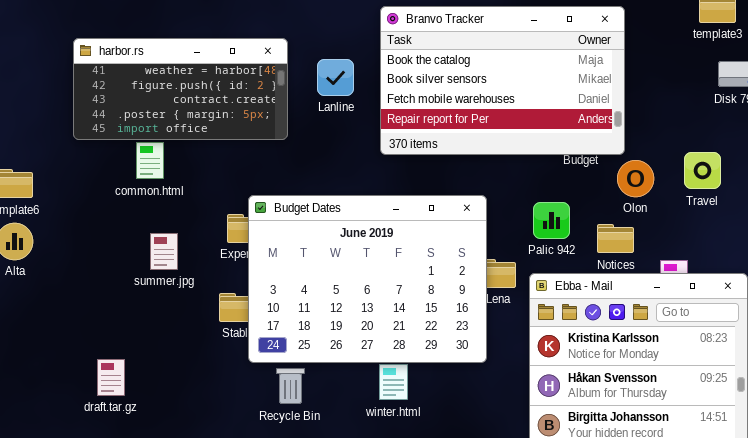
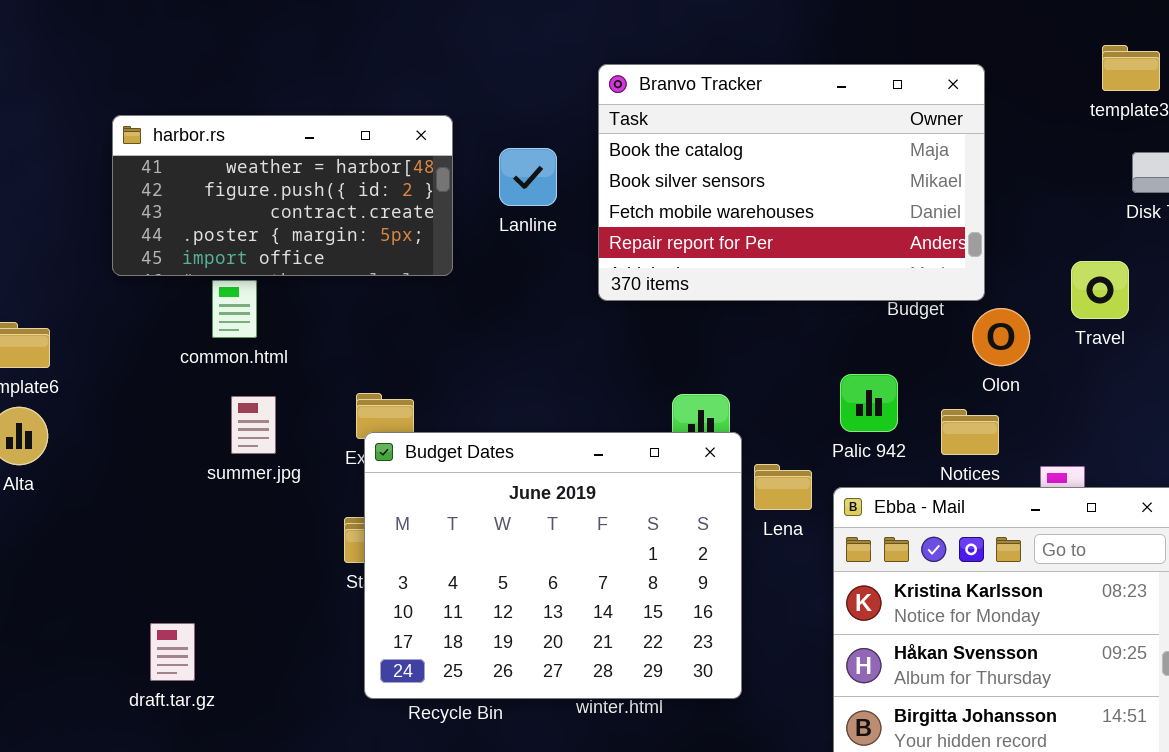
Travel: [684,152,721,189] -> [1071,261,1129,319], moved
Budget Dates: [248,195,487,363] -> [364,432,742,699], moved
summer.jpg: [150,233,178,270] -> [231,396,276,454], moved

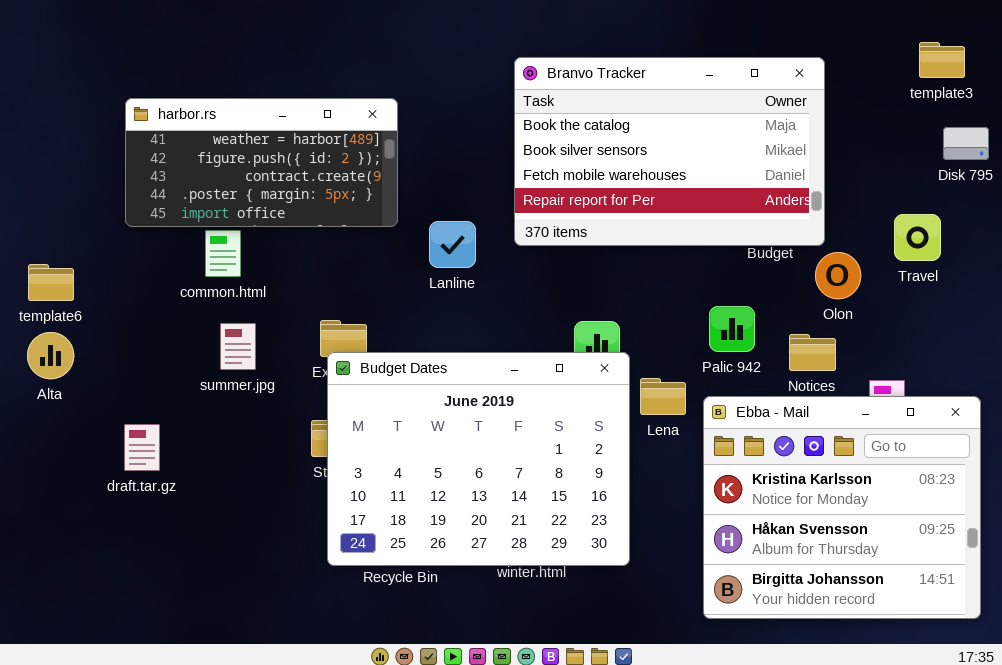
Lanline: [499,148,557,206] -> [429,221,476,268], moved
draft.tar.gz: [150,623,195,681] -> [124,424,160,471], moved

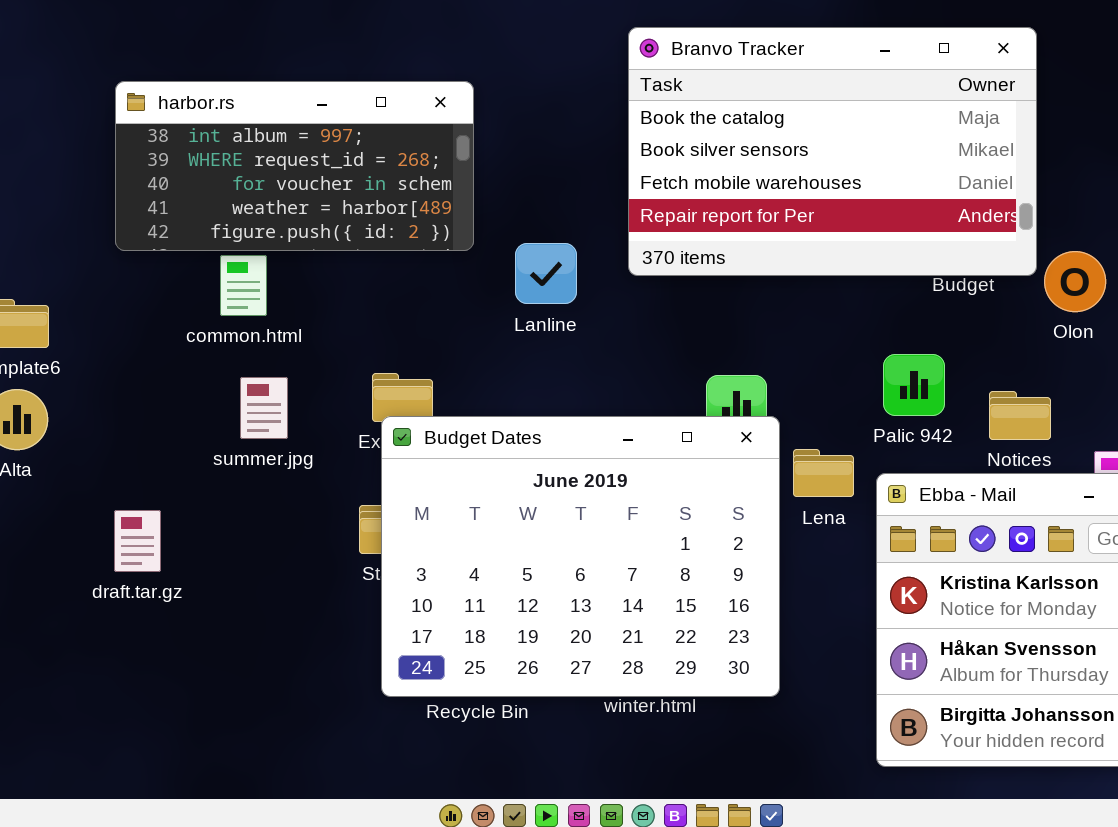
harbor.rs: [125,98,398,227] -> [115,81,474,251], scrolled up 3 rows
Olon: [815,252,861,299] -> [1044,251,1106,312], moved

